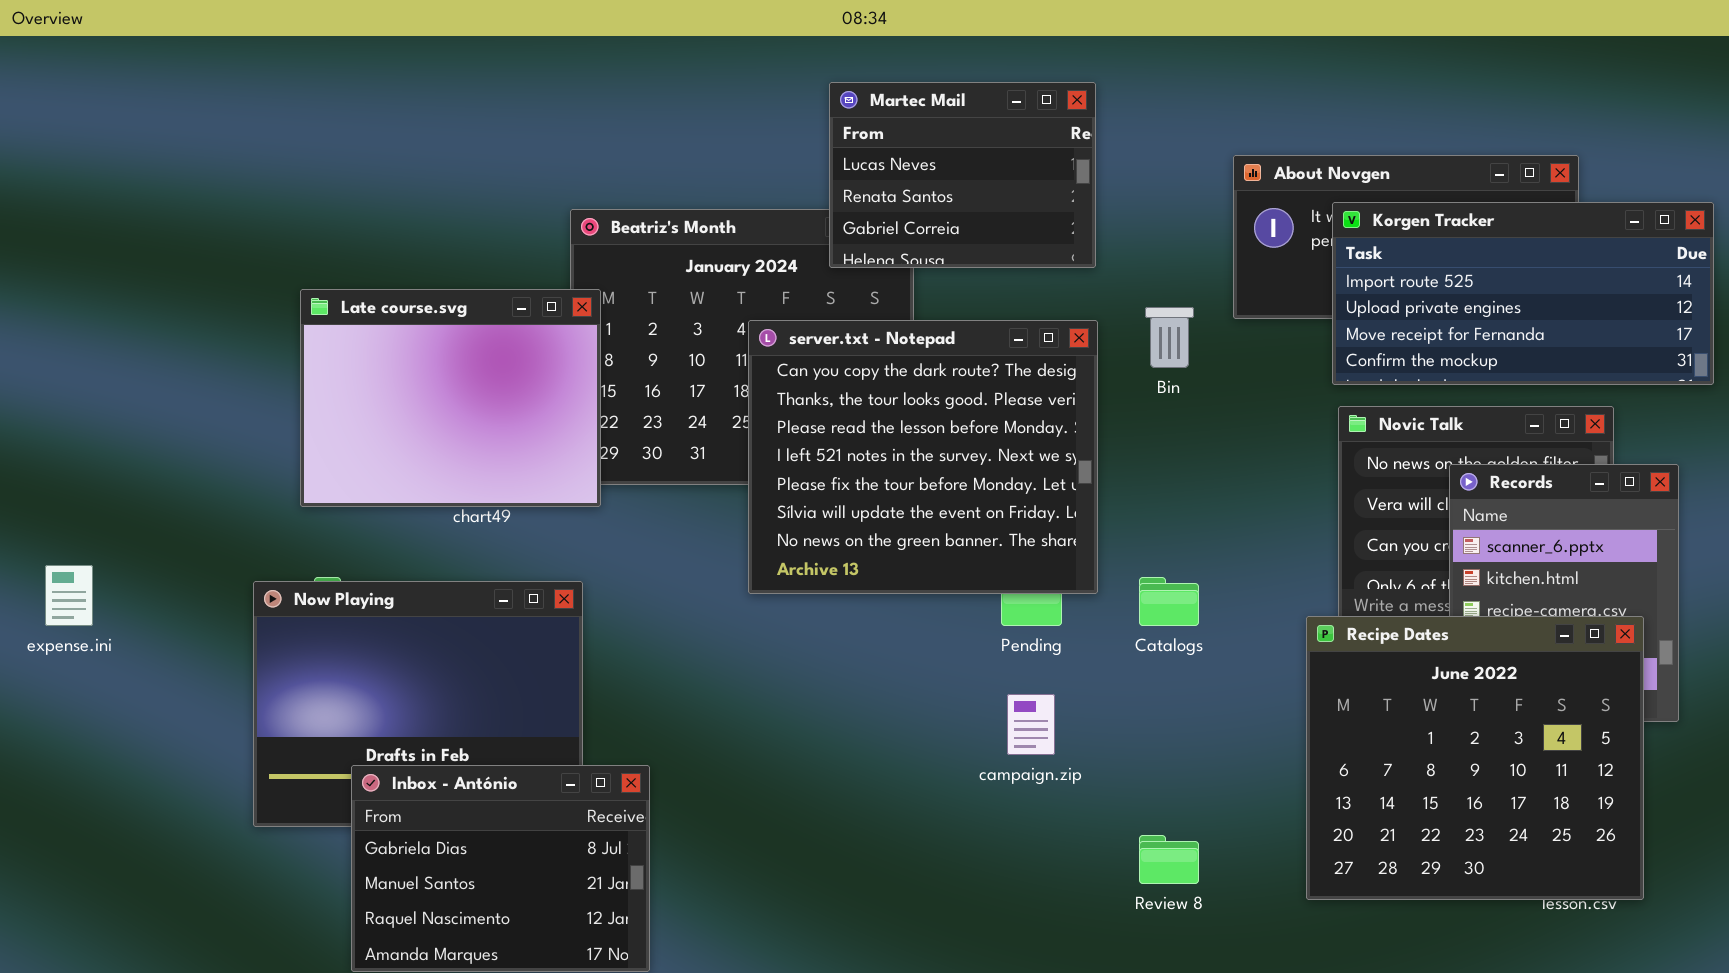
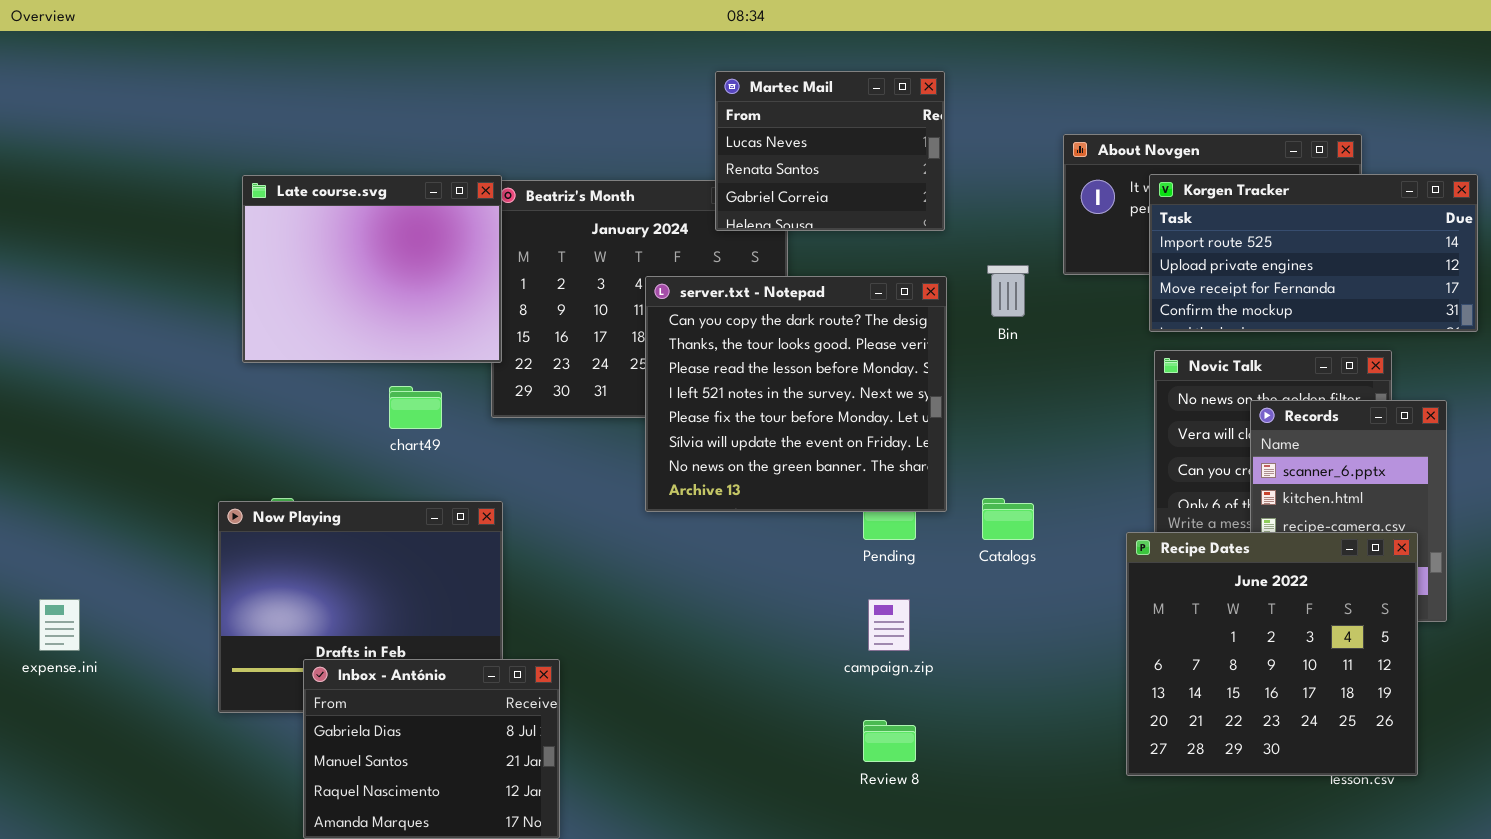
Late course.svg: [300,289,601,507] -> [242,175,502,363], moved
expense.ini: [45,565,93,626] -> [39,599,80,651], moved
Review 8: [1139,835,1199,884] -> [863,720,916,762], moved

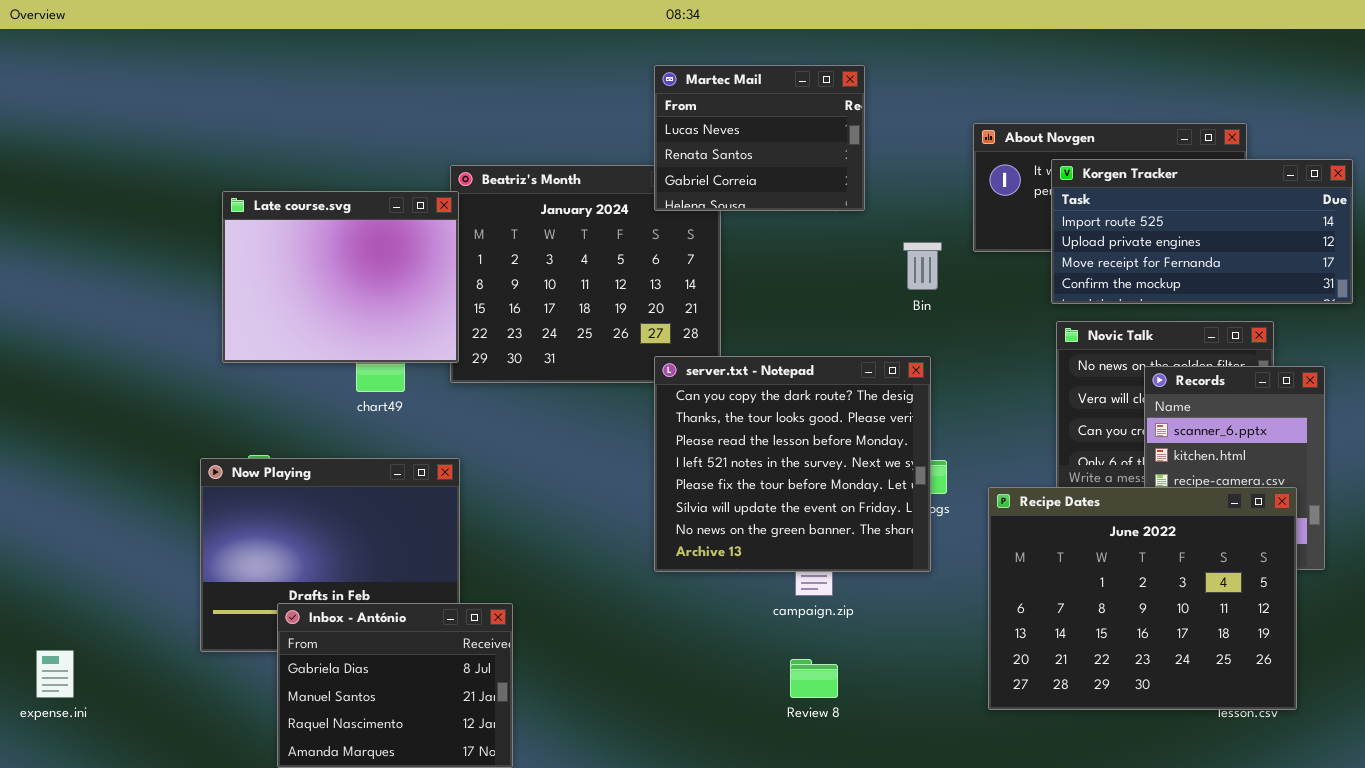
Late course.svg: [242,175,502,363] -> [222,191,459,363], moved
server.txt - Notepad: [645,276,947,512] -> [654,356,931,572], moved
Recipe Dates: [1126,532,1418,776] -> [988,487,1297,710], resized
expense.ini: [39,599,80,651] -> [36,650,74,698], moved

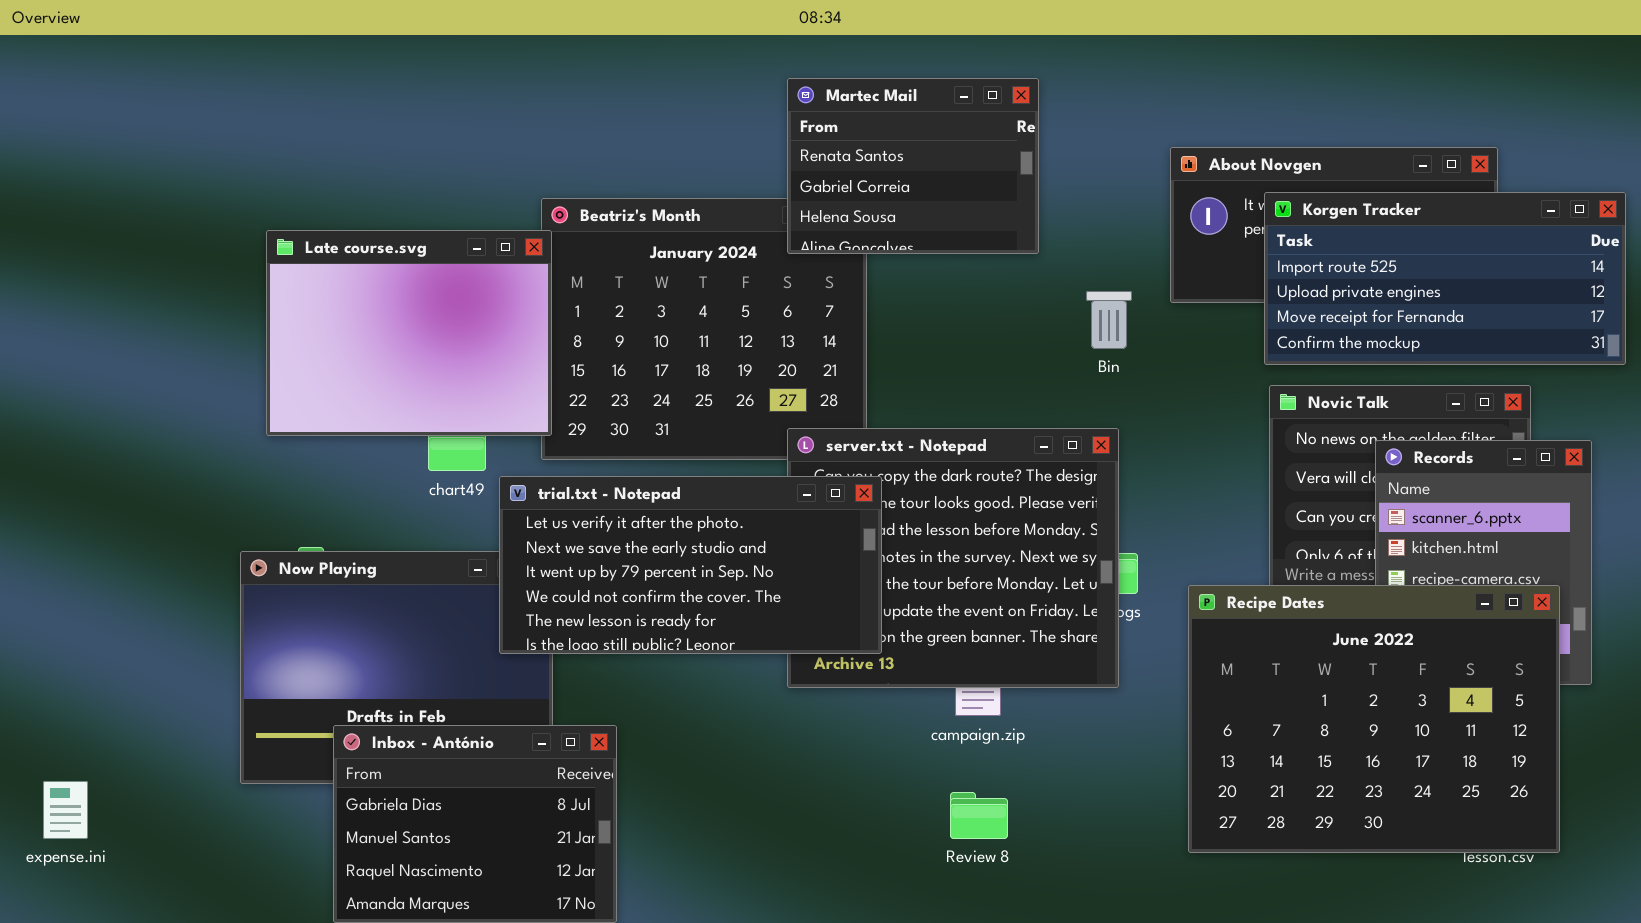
Martec Mail: [654,65,865,211] -> [787,78,1039,254], scrolled down 1 row
trial.txt - Notepad: none -> [499,476,882,654], opened

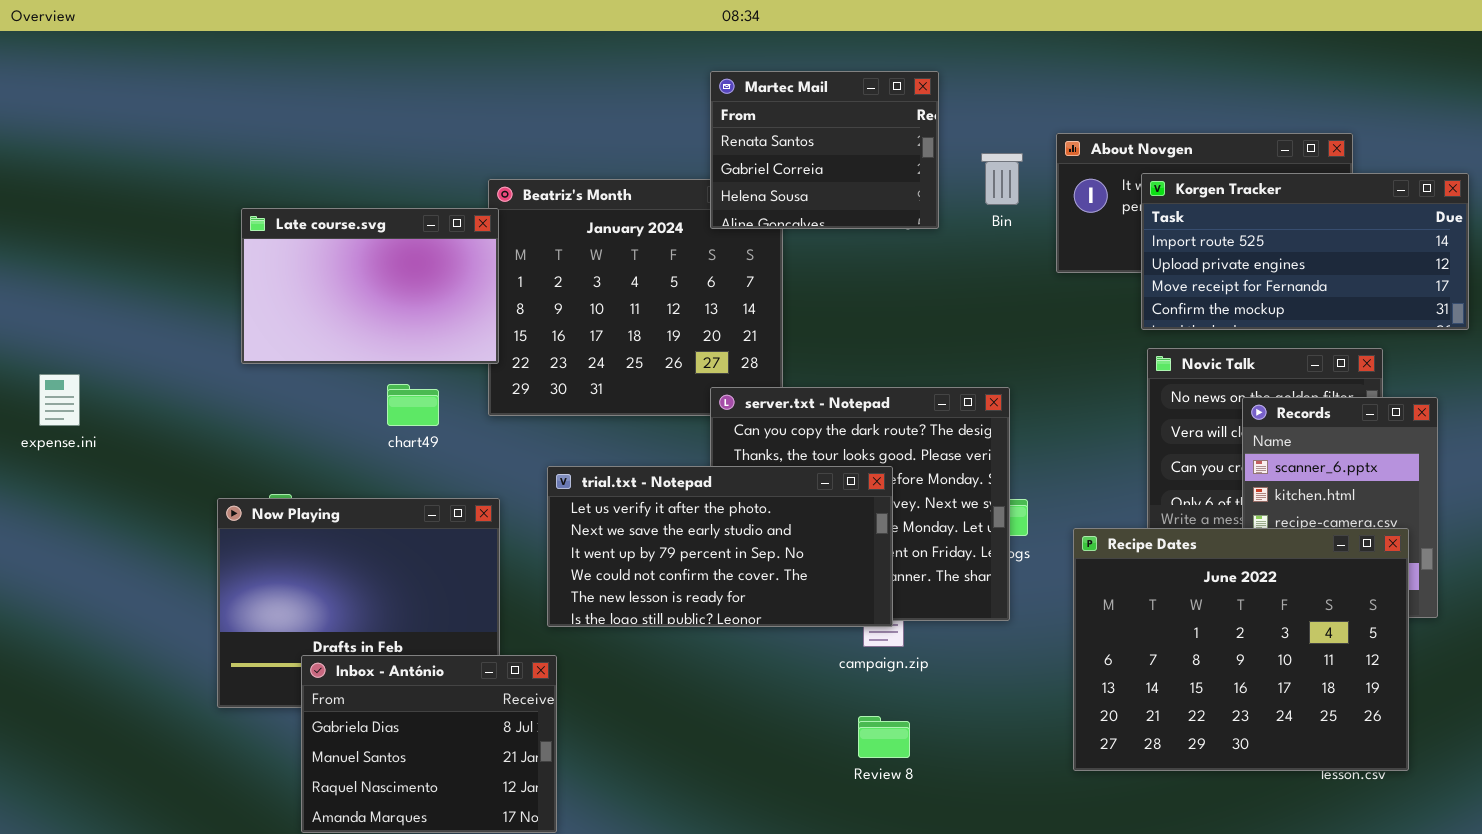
Late course.svg: [266,230,552,436] -> [241,208,499,364], resized
Bin: [1086,291,1132,349] -> [981,153,1023,205], moved
trial.txt - Notepad: [499,476,882,654] -> [547,466,893,627], moved
expense.ini: [43,781,88,839] -> [39,374,80,426], moved

